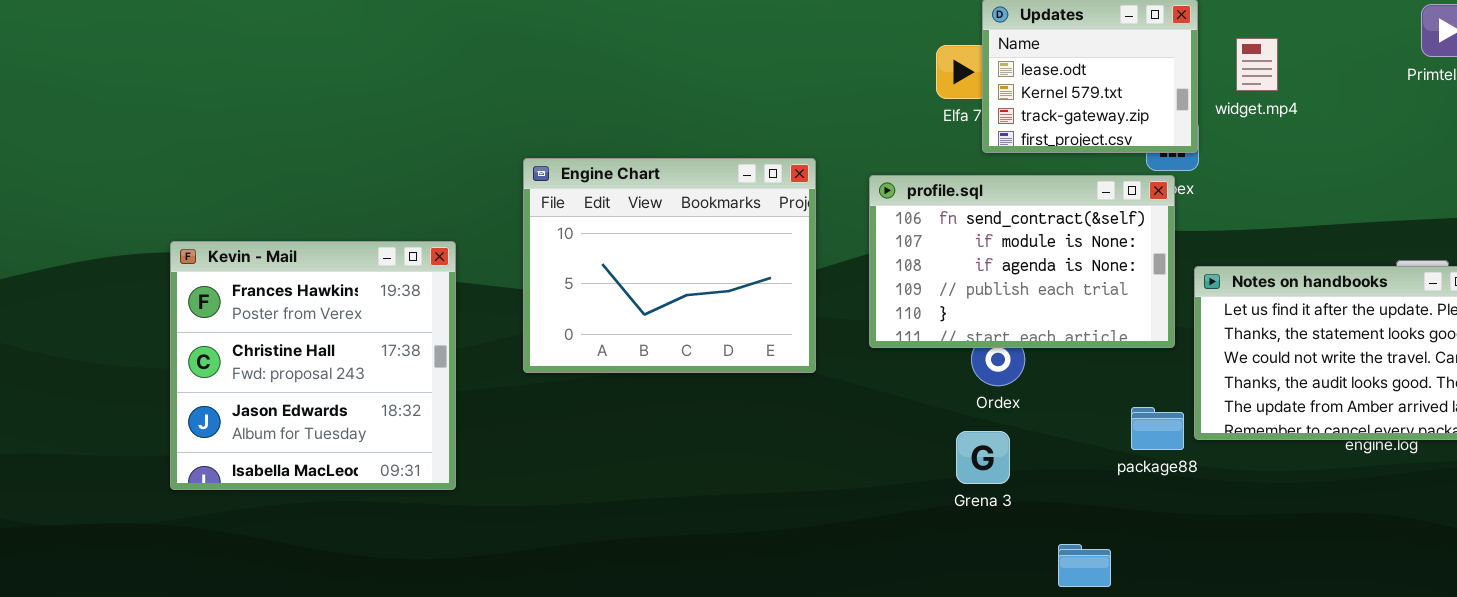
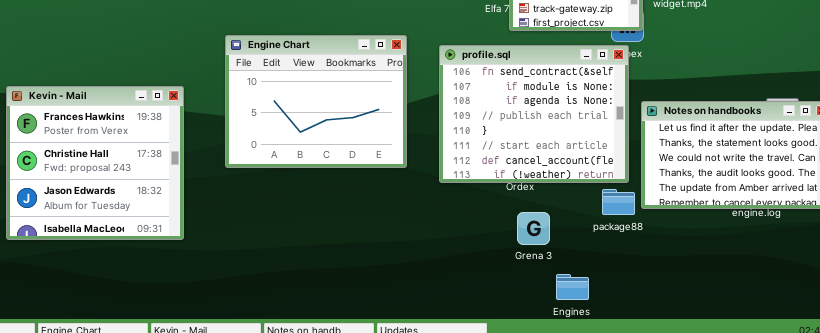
profile.sql: [869,175,1175,348] -> [439,45,629,183], resized
Grena 3: [956,431,1010,484] -> [517,212,550,245], moved

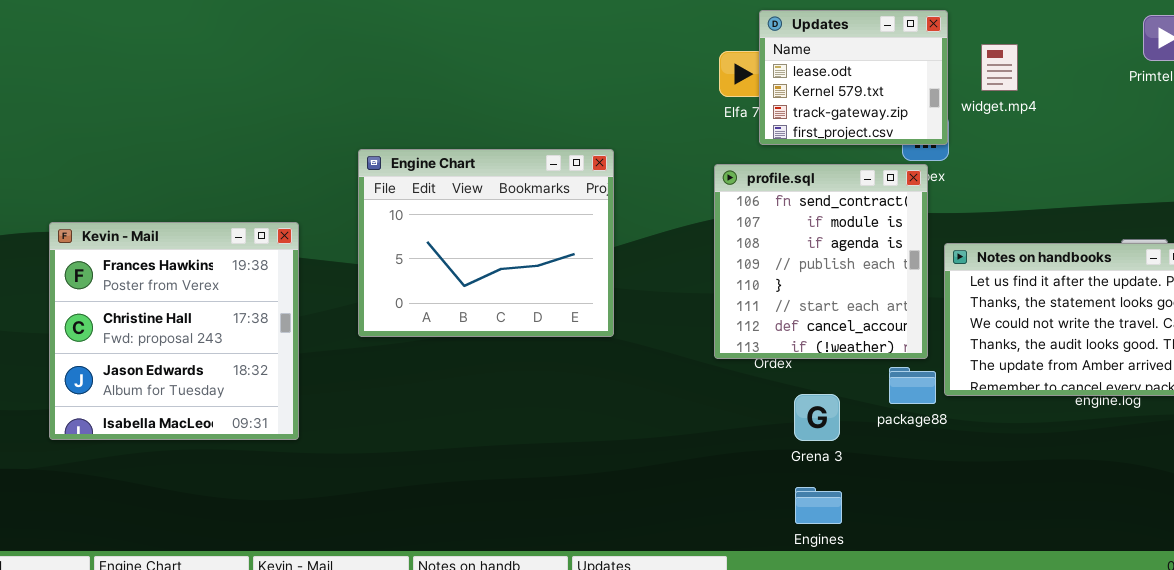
profile.sql: [439,45,629,183] -> [714,164,928,359], resized
Grena 3: [517,212,550,245] -> [794,394,840,441], moved
Engines: [556,274,589,300] -> [795,487,842,524], moved

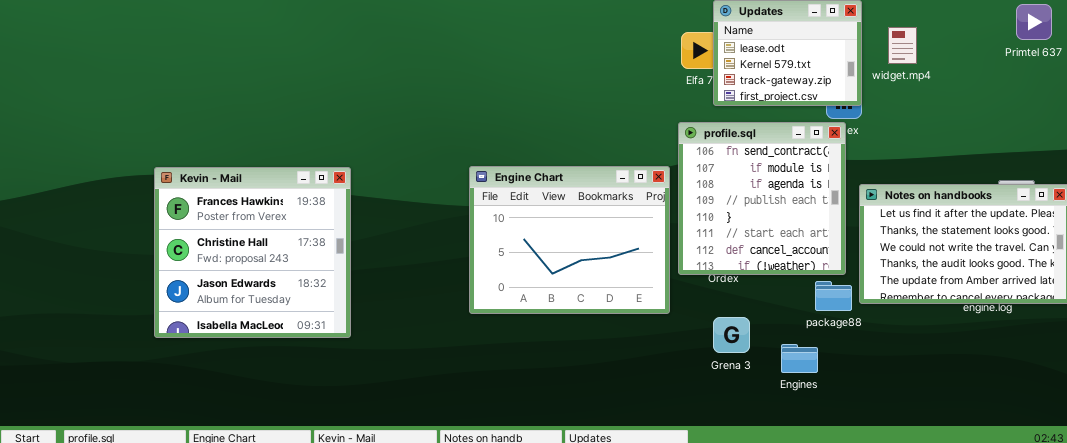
Engine Chart: [358,149,614,337] -> [469,166,670,314], moved
Grena 3: [794,394,840,441] -> [713,317,750,353], moved
Engines: [795,487,842,524] -> [781,344,818,373], moved

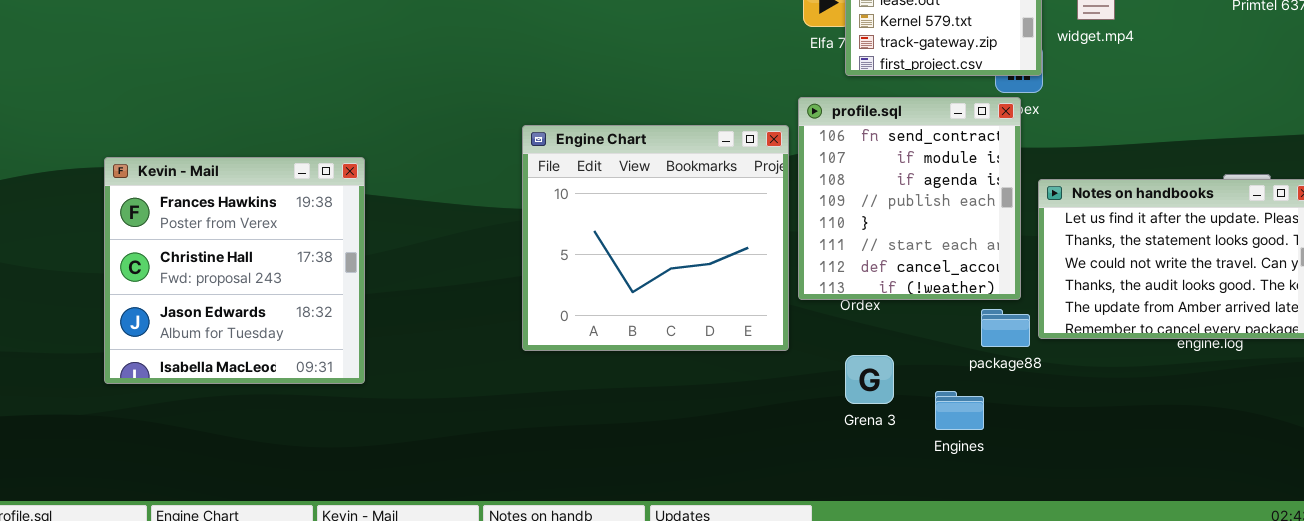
Engine Chart: [469,166,670,314] -> [522,125,789,351], resized

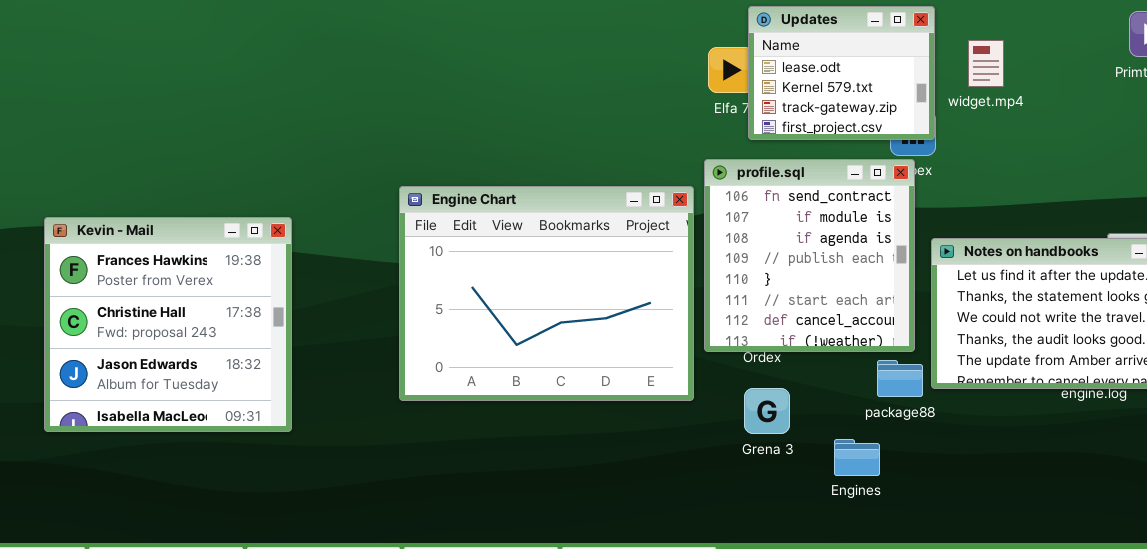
Engine Chart: [522,125,789,351] -> [399,186,694,401], resized
Grena 3: [845,355,894,404] -> [744,388,790,434], moved

